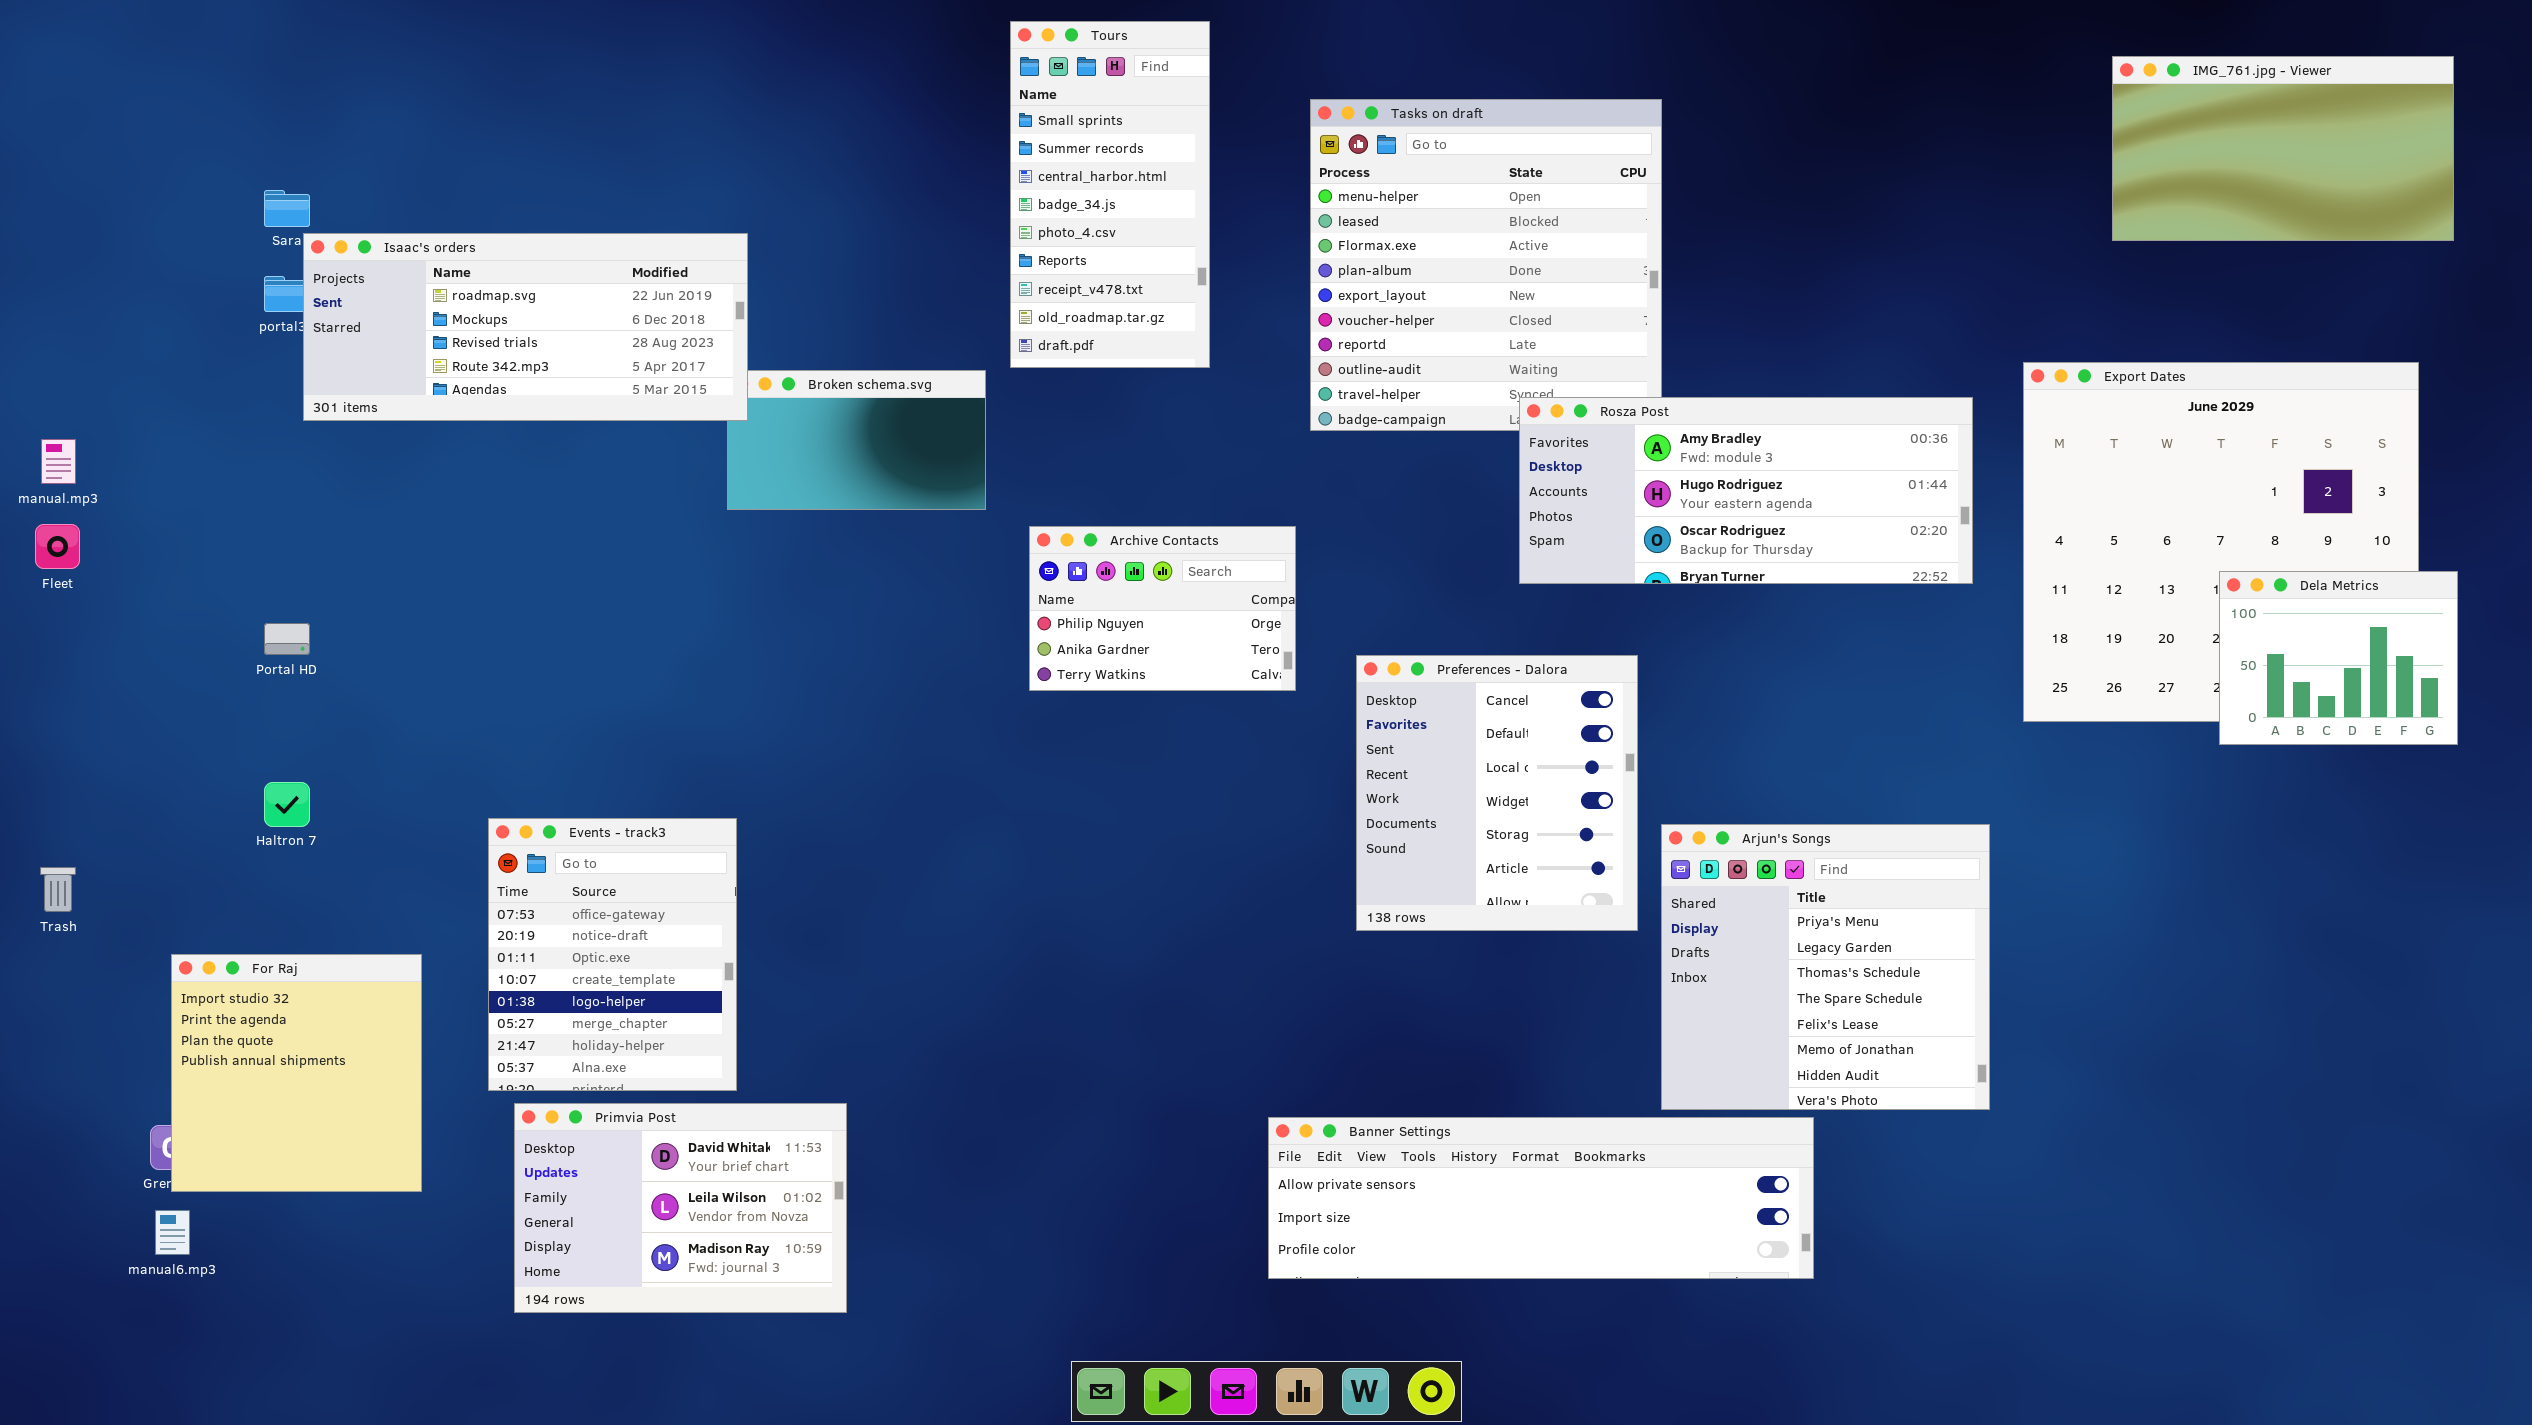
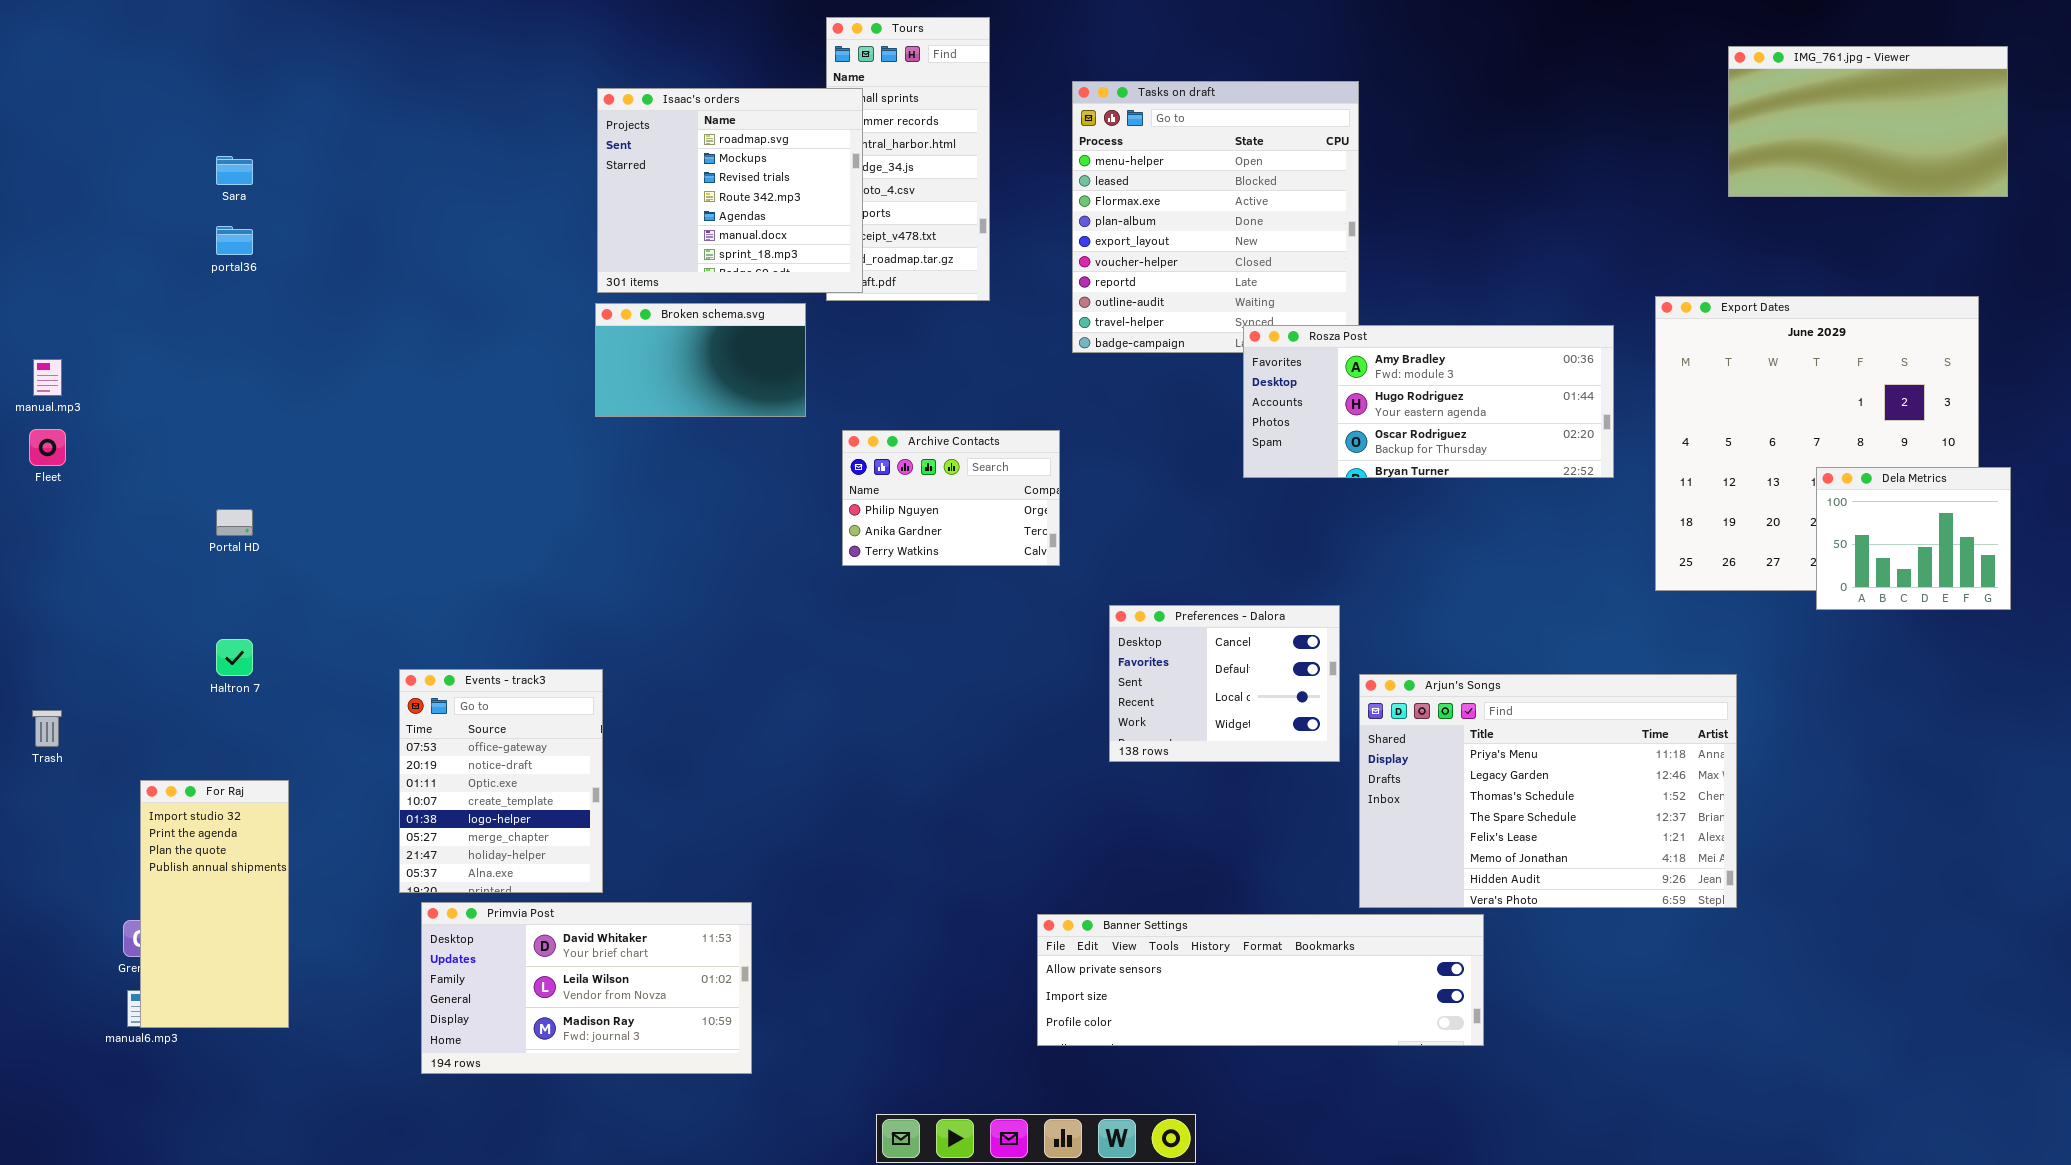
Isaac's orders: [303,233,748,421] -> [597,88,863,293], moved, resized
Preferences - Dalora: [1356,655,1638,931] -> [1109,605,1340,762], resized
Arjun's Songs: [1661,824,1990,1110] -> [1359,674,1737,908], resized
For Raj: [171,954,422,1192] -> [140,780,289,1028], resized
Primvia Post: [514,1103,847,1313] -> [421,902,752,1074], resized

